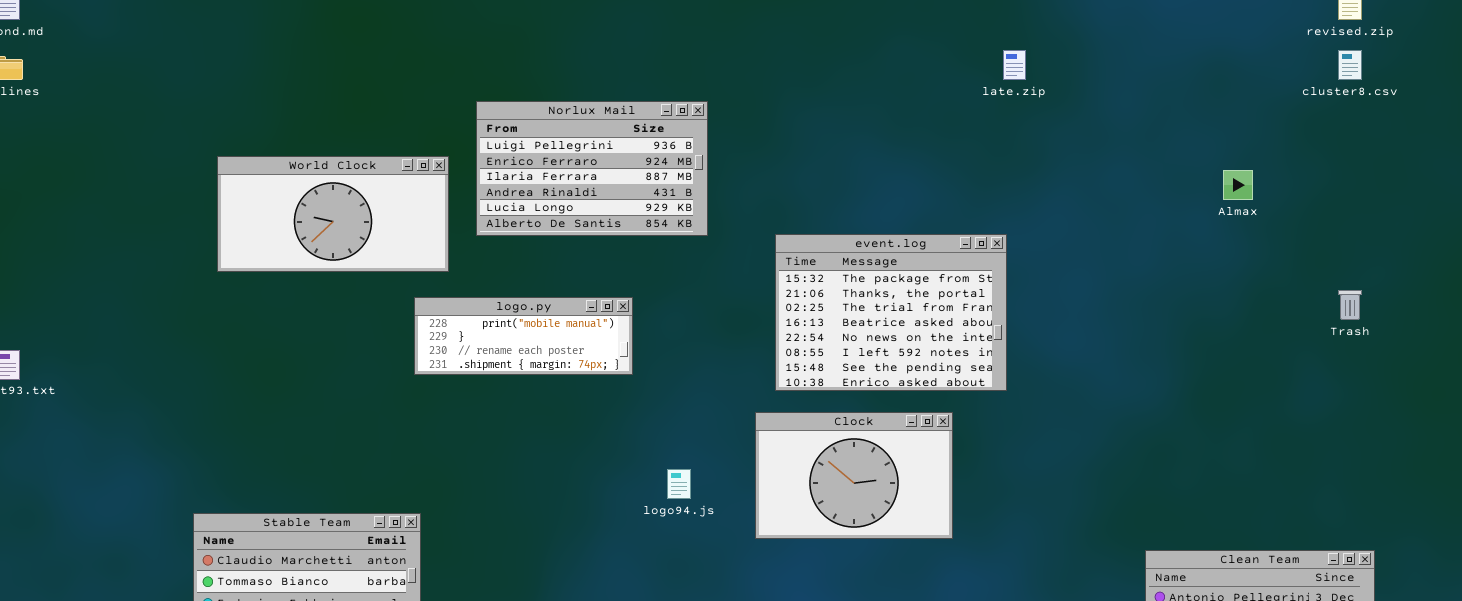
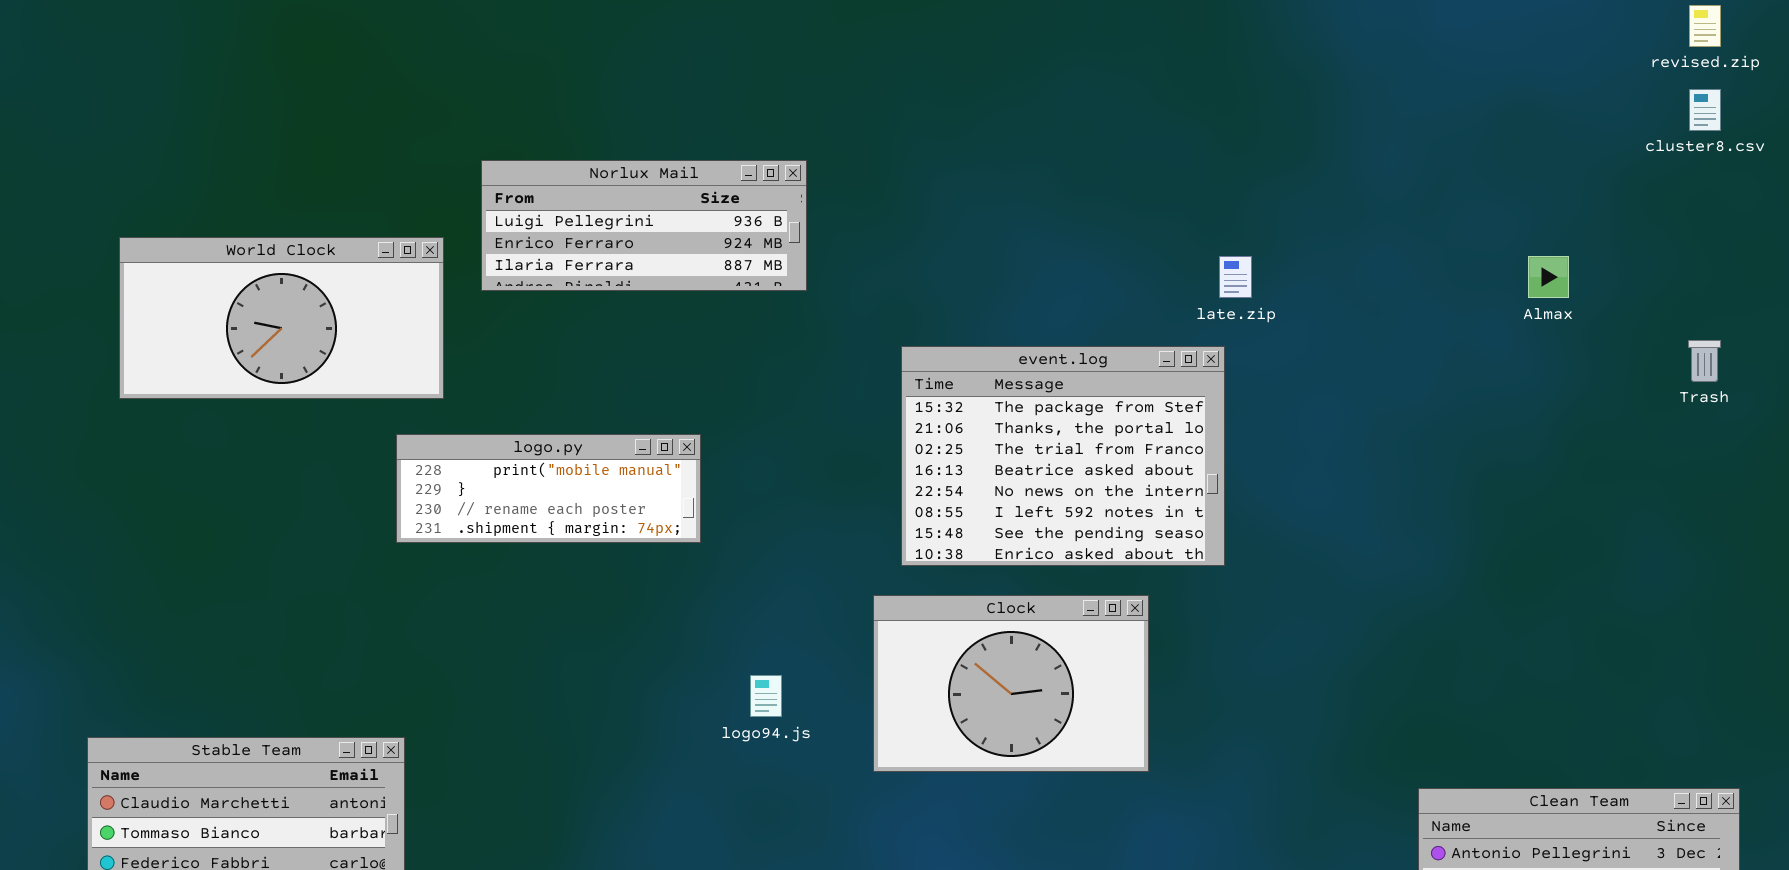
late.zip: [1003,50,1026,80] -> [1219,256,1252,298], moved
Norlux Mail: [476,101,708,236] -> [481,160,807,291], resized
Trash: [1338,290,1362,320] -> [1688,340,1721,382], moved

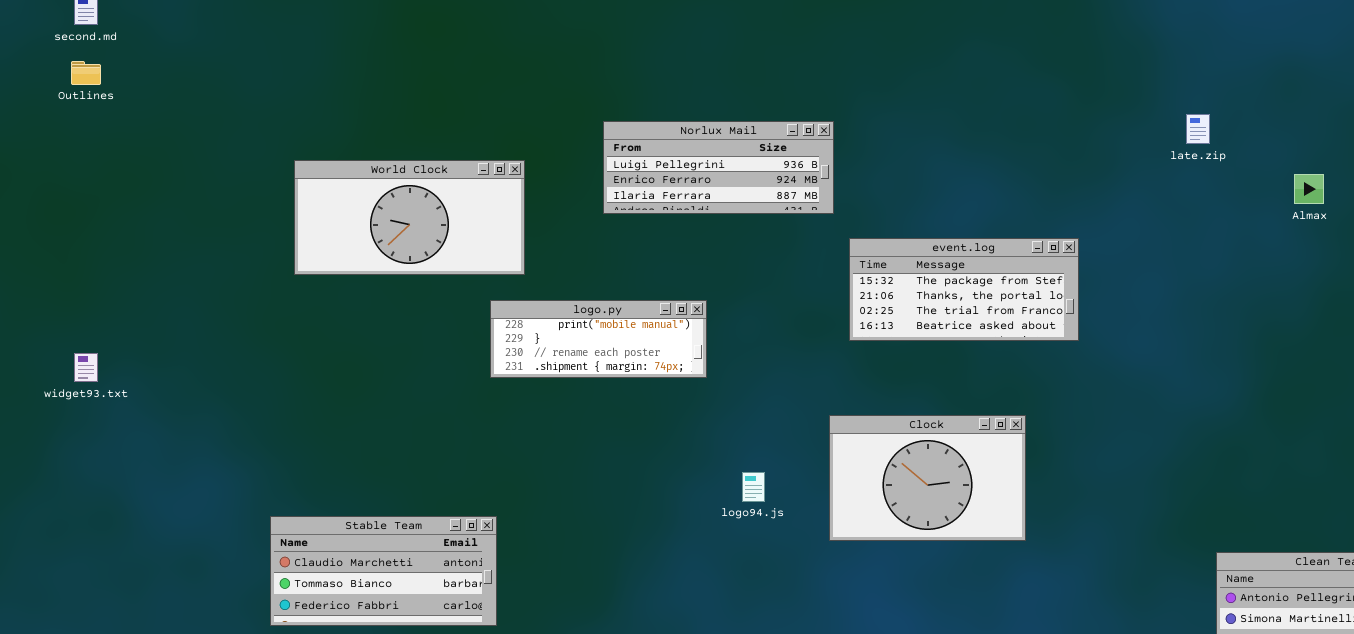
Norlux Mail: [481,160,807,291] -> [603,121,834,214], moved
late.zip: [1219,256,1252,298] -> [1186,114,1210,144], moved
event.log: [901,346,1225,566] -> [849,238,1079,341], resized

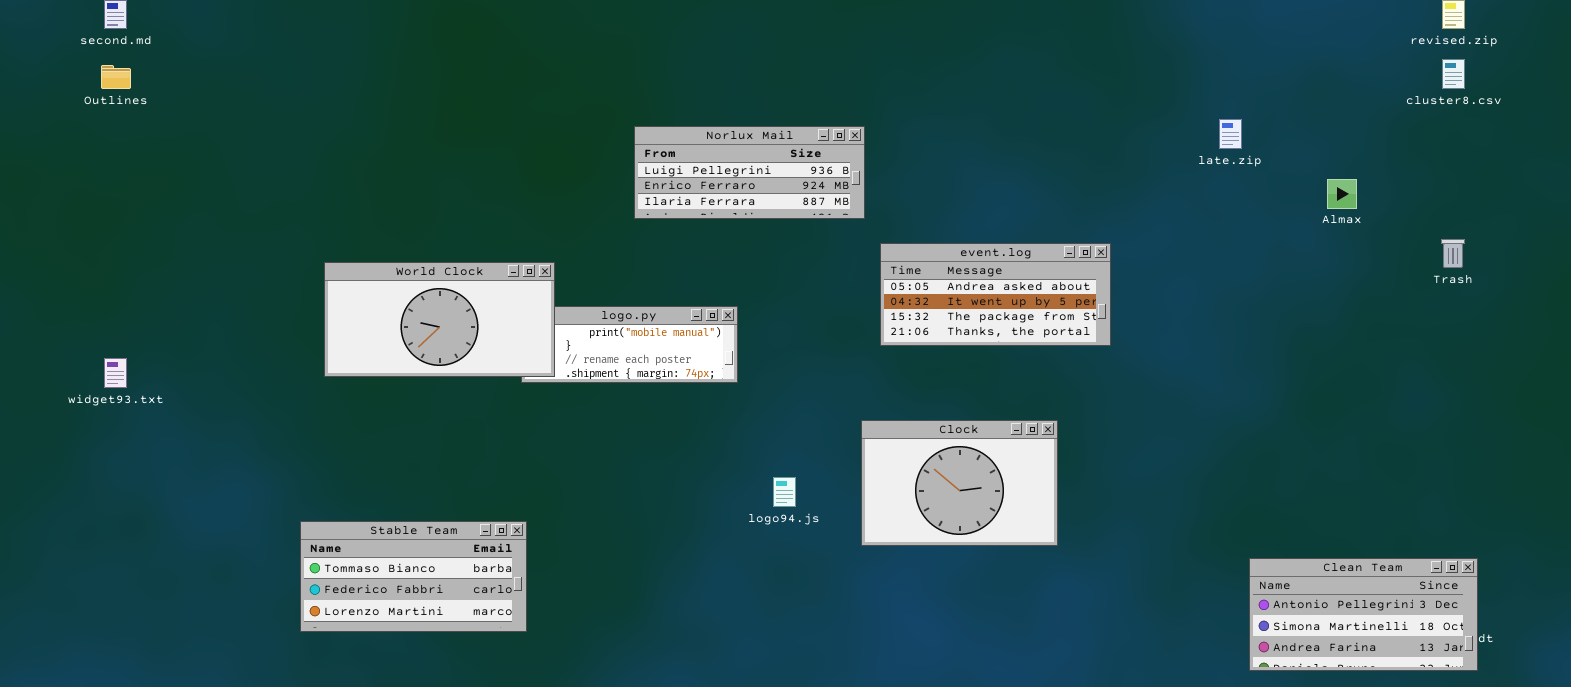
World Clock: [294,160,525,275] -> [324,262,555,377], moved
event.log: [849,238,1079,341] -> [880,243,1111,346], scrolled up 2 rows
Stable Team: [270,516,497,626] -> [300,521,527,632], scrolled down 1 row

